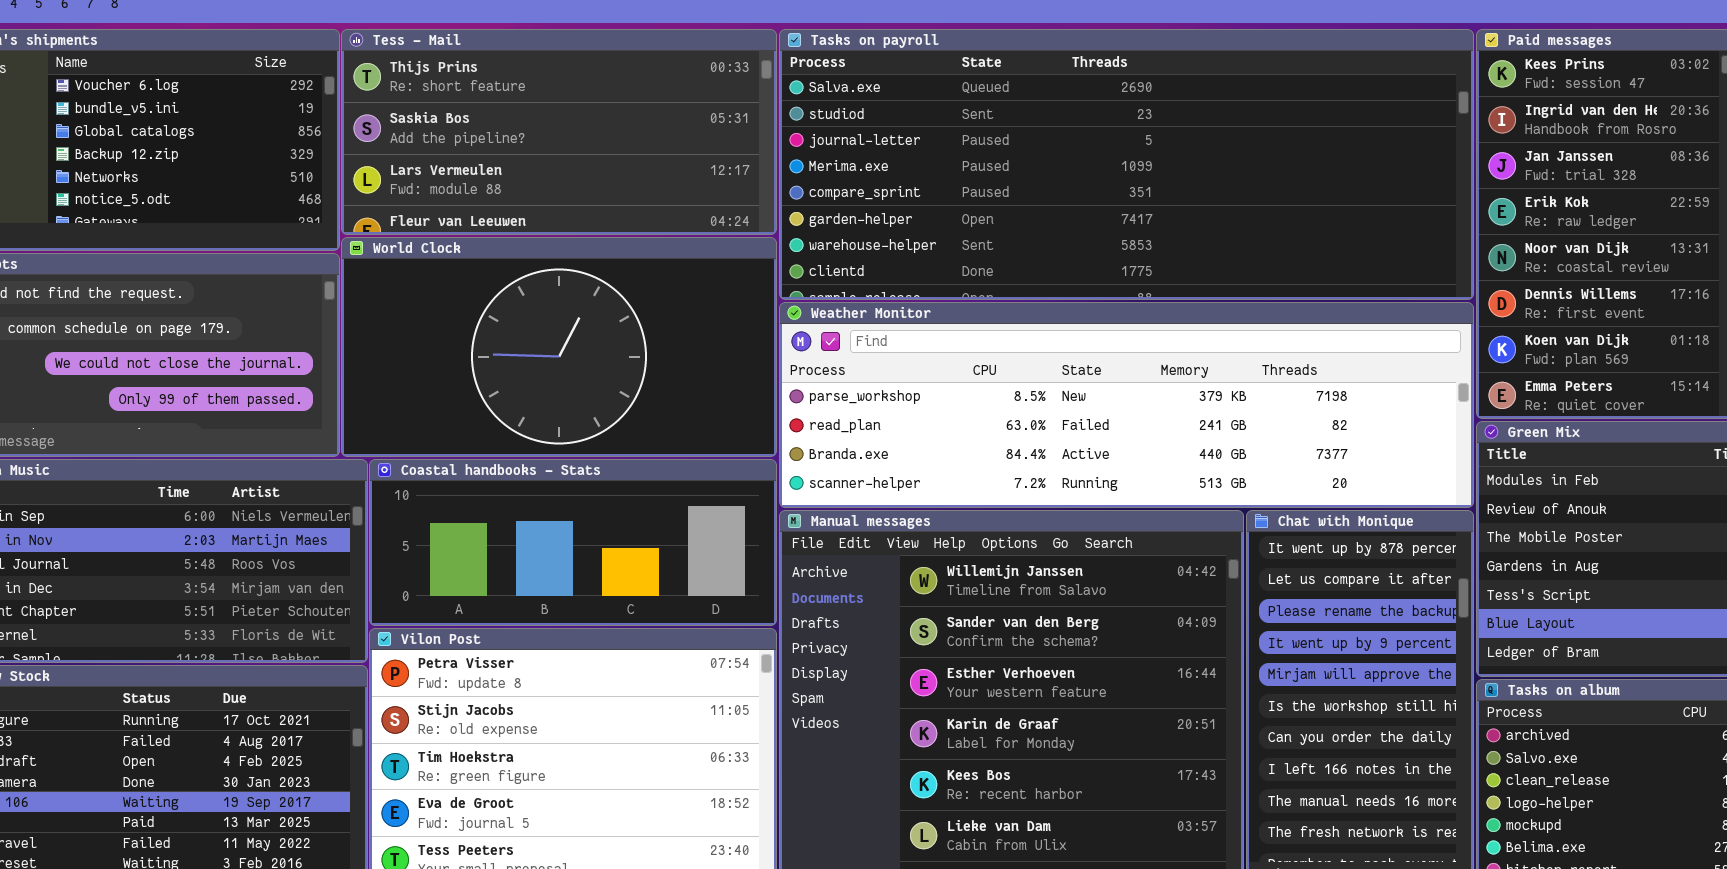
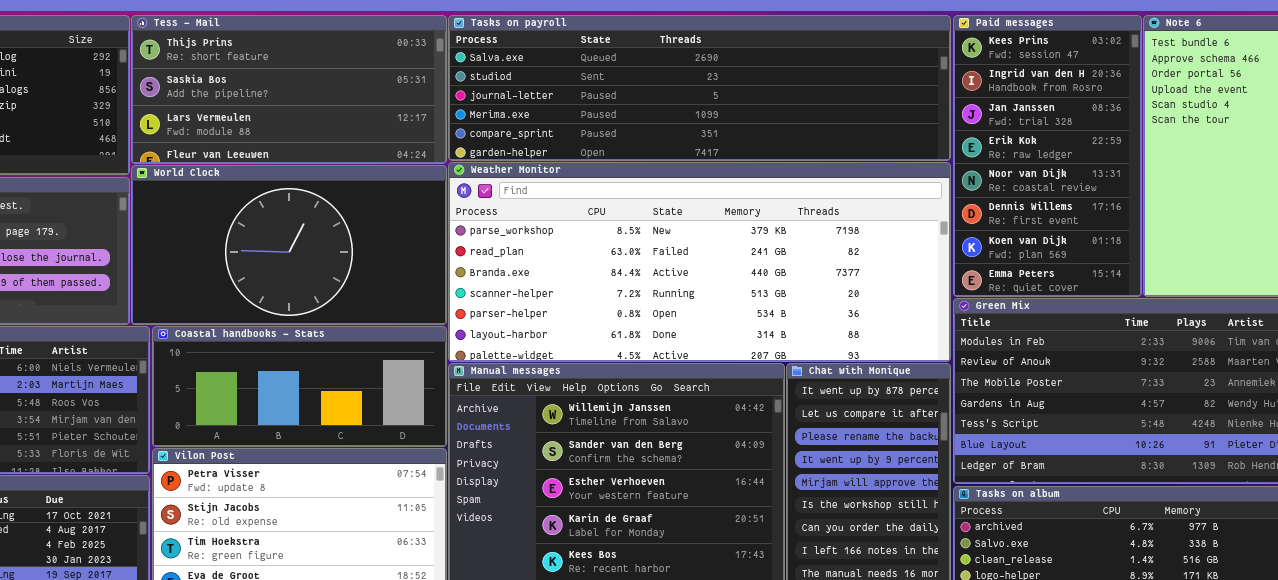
Tasks on payroll: [779,29,1474,300] -> [448,15,951,161], resized
Weather Monitor: [779,302,1474,508] -> [448,162,951,362], resized

